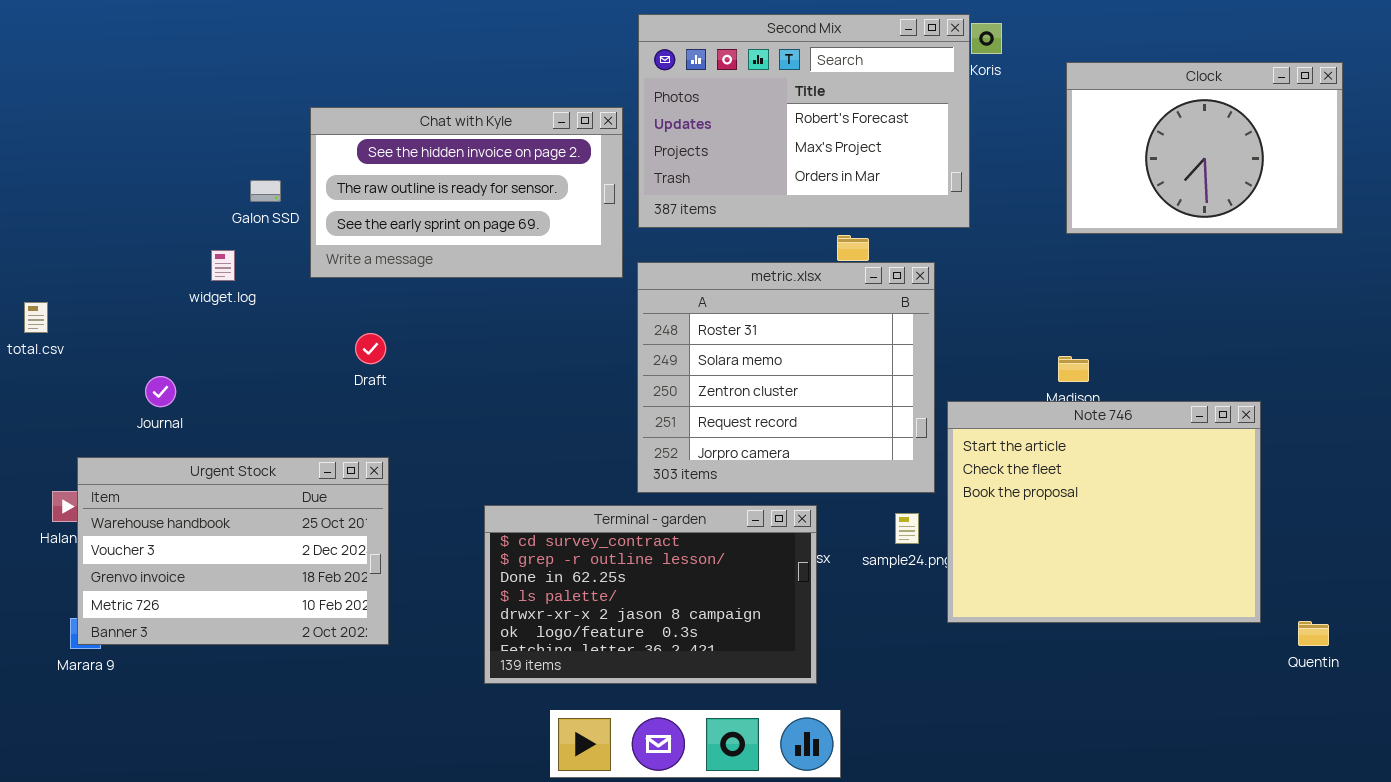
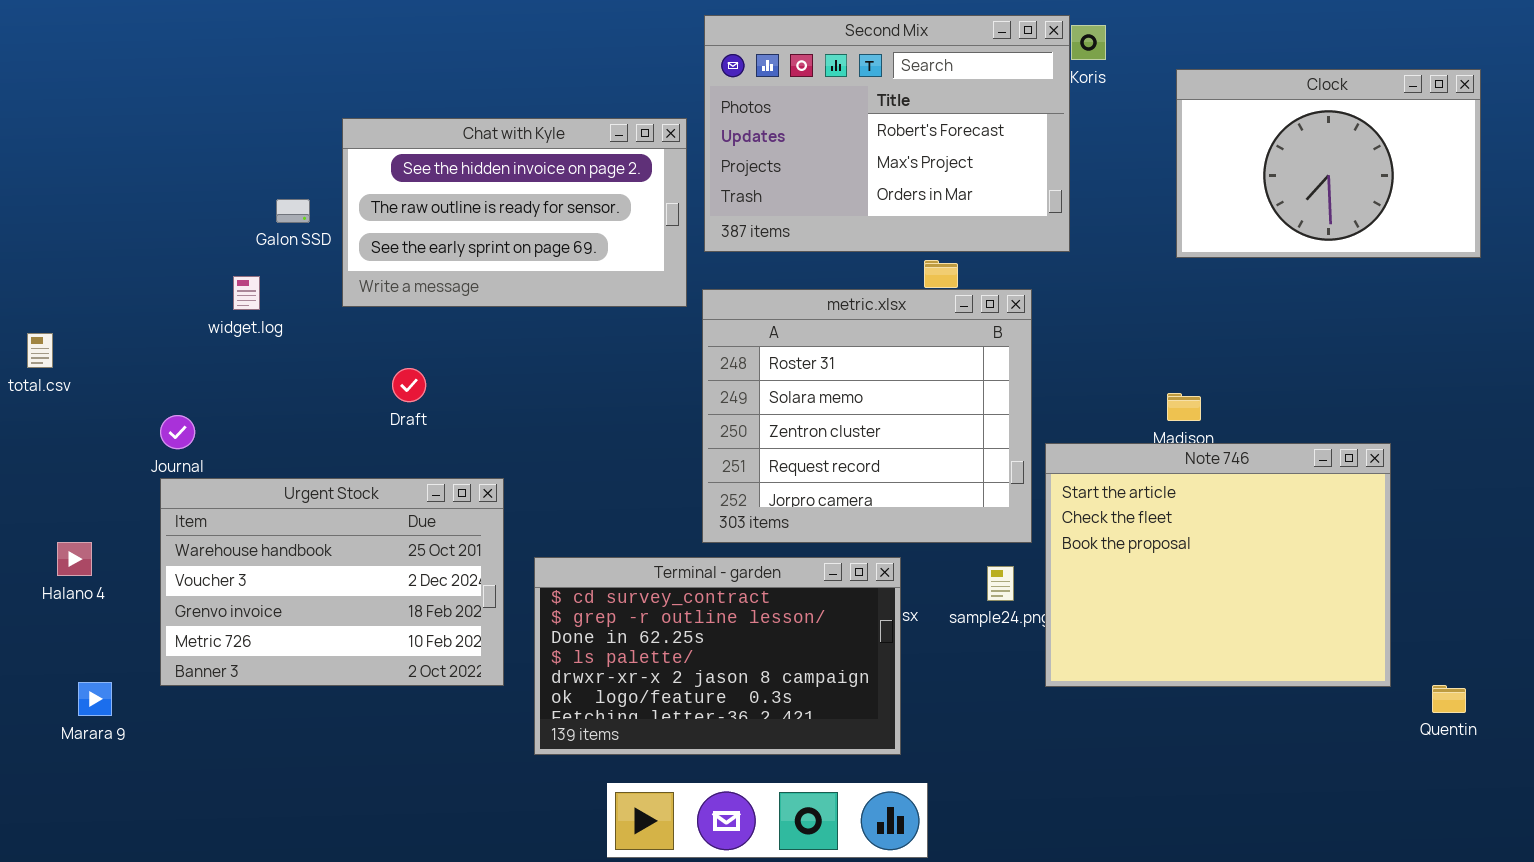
Urgent Stock: [77,457,389,645] -> [160,478,504,686], moved

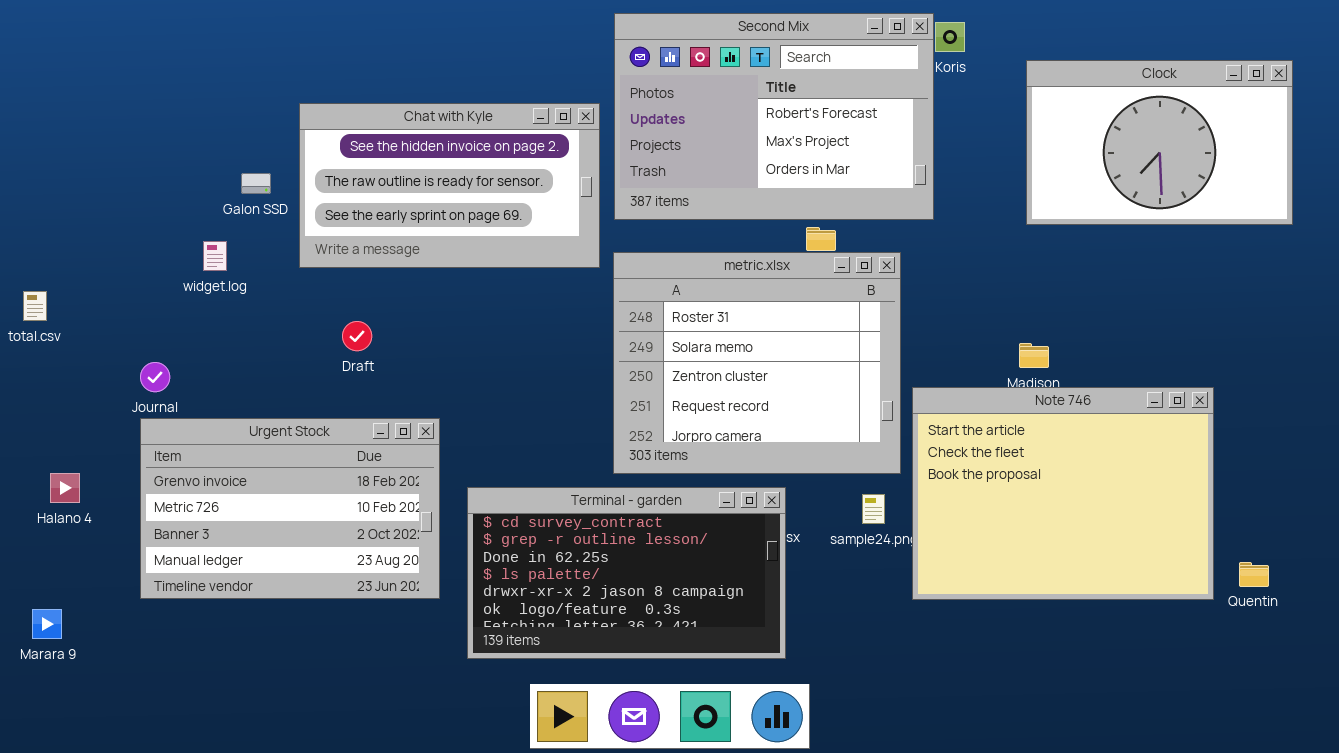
Urgent Stock: [160,478,504,686] -> [140,418,440,599], scrolled down 2 rows
Marara 9: [78,682,112,716] -> [32,609,62,639], moved
Quentin: [1432,685,1466,713] -> [1239,562,1269,587], moved

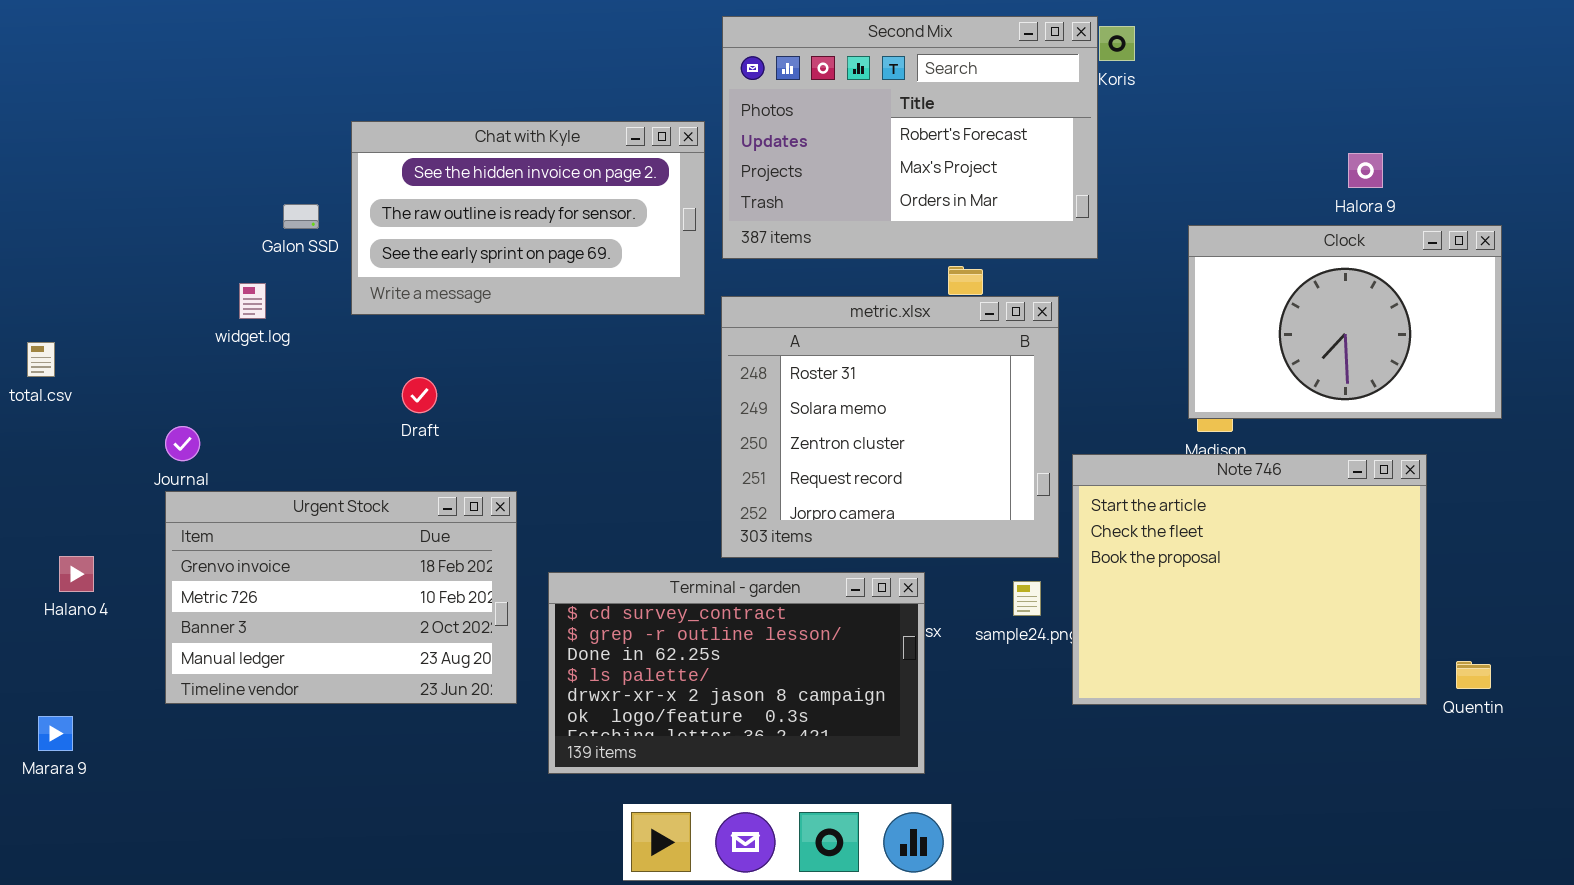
Clock: [1026,60,1293,225] -> [1188,225,1502,419], moved

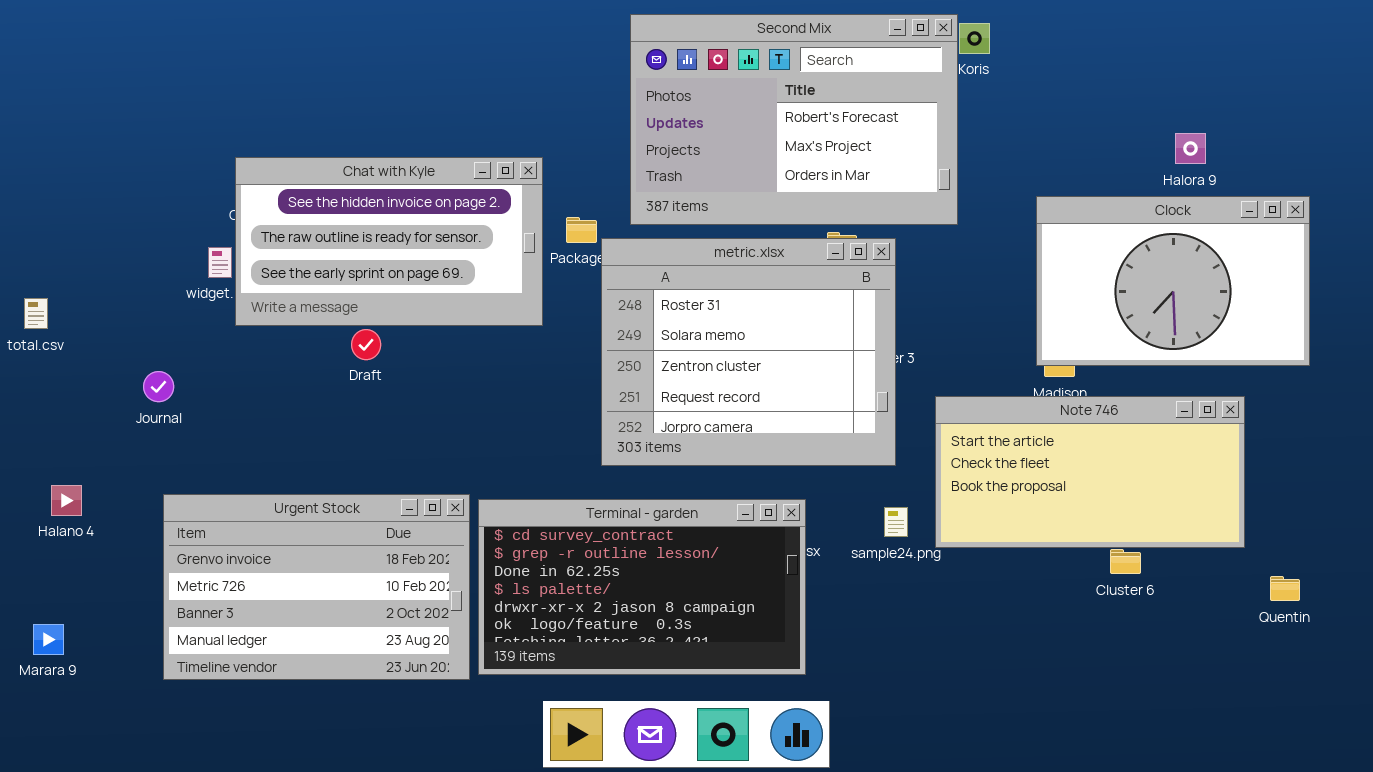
Chat with Kyle: [351,121,705,315] -> [235,157,543,326], moved
metric.xlsx: [721,296,1059,558] -> [601,238,896,466], moved
Note 746: [1072,454,1427,705] -> [935,396,1245,548], resized
Urgent Stock: [165,491,517,704] -> [163,494,470,680], moved

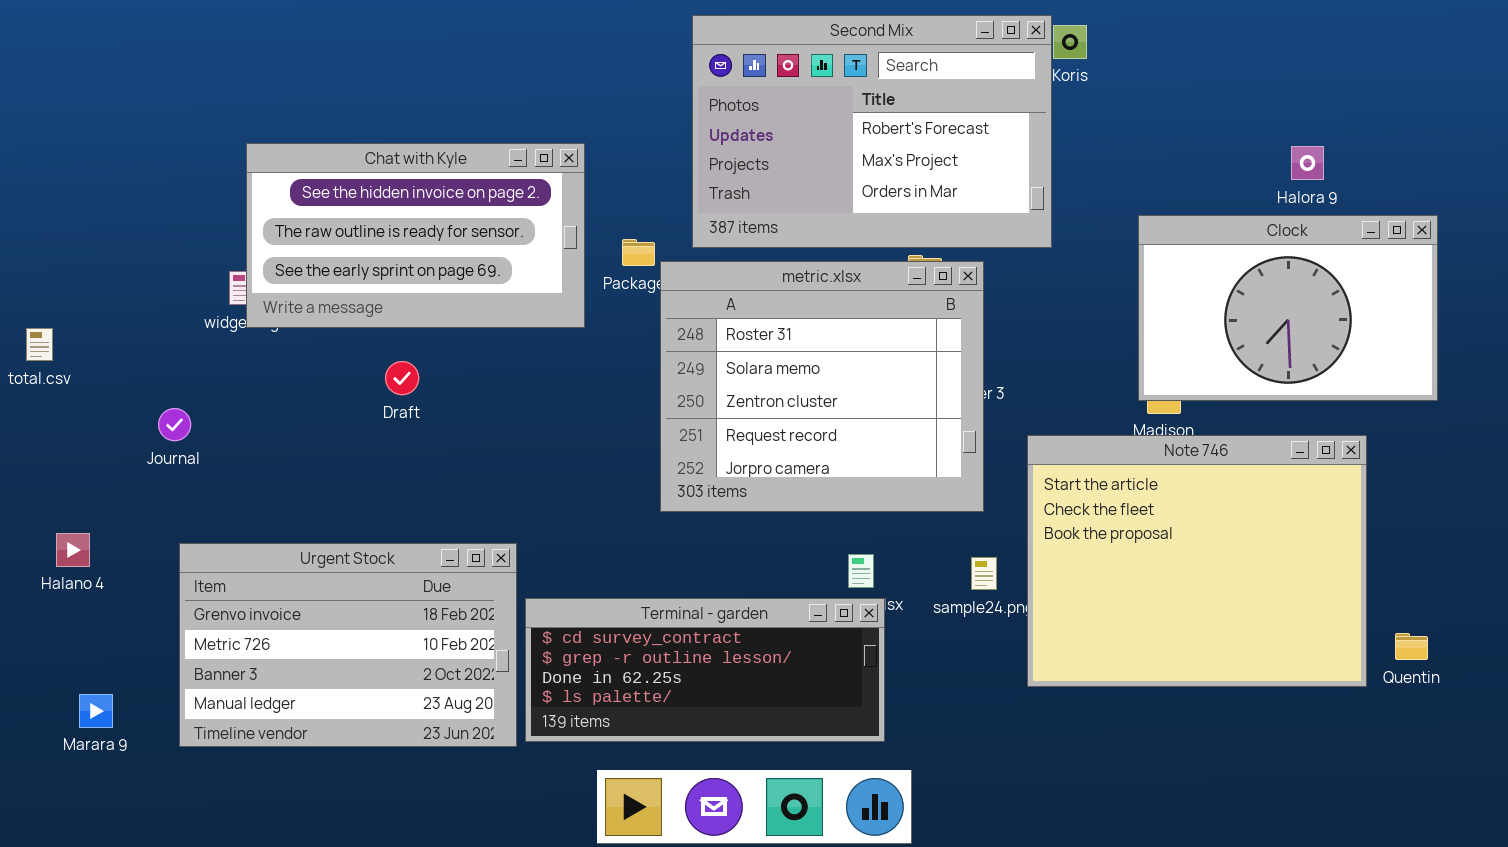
Chat with Kyle: [235,157,543,326] -> [246,143,585,328], moved
Note 746: [935,396,1245,548] -> [1027,435,1367,687], resized
Terminal - garden: [478,499,806,675] -> [525,598,885,742], resized
Marara 9: [33,624,64,655] -> [79,694,113,728], moved

